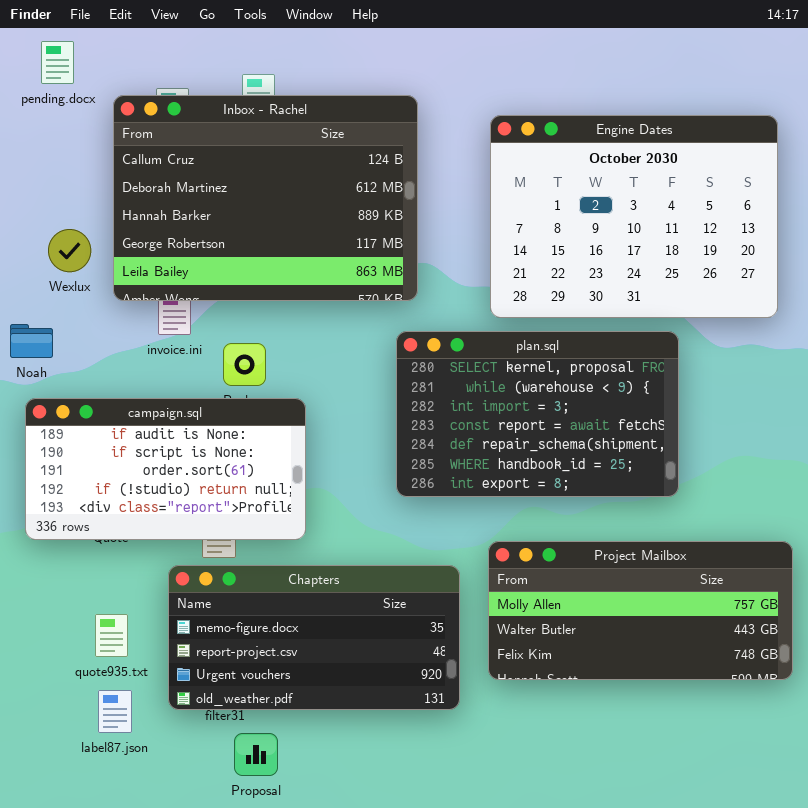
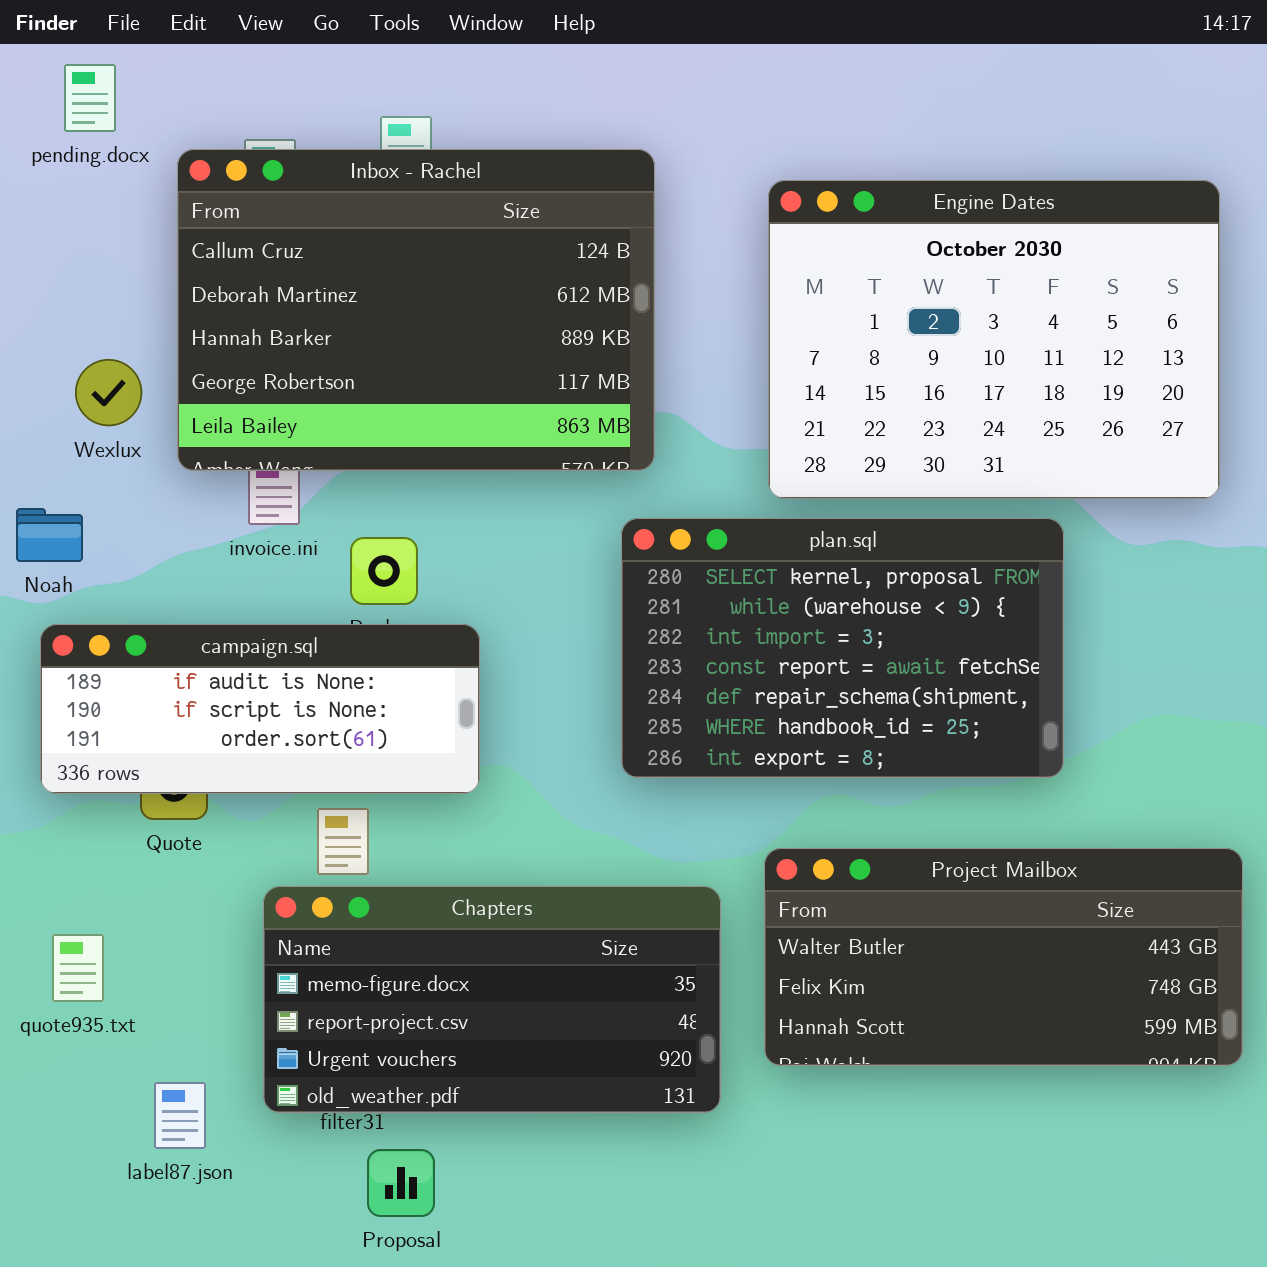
campaign.sql: [25,398,306,540] -> [40,624,480,794], resized
Project Mailbox: [488,541,793,680] -> [764,848,1243,1066], scrolled down 1 row
quote935.txt: [95,614,128,657] -> [52,934,104,1002], moved

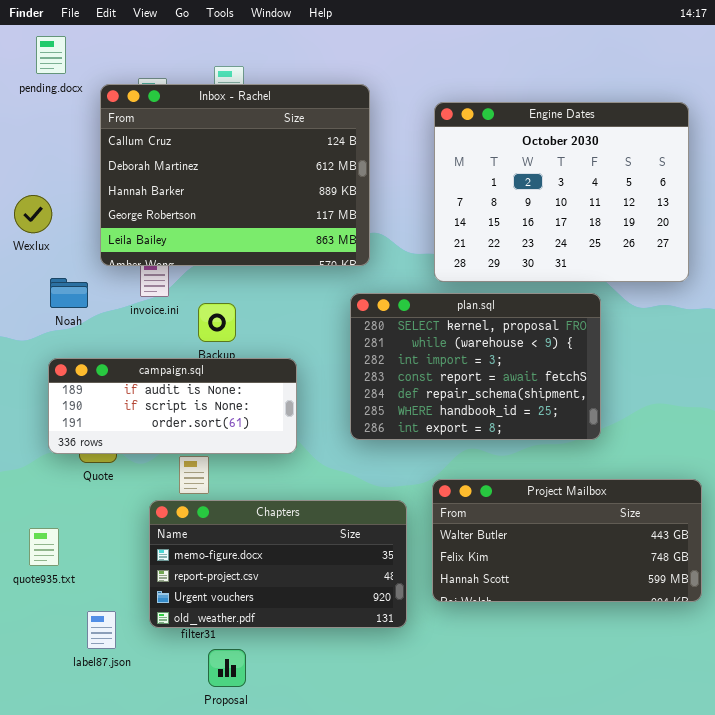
Wexlux: [75,359,142,426] -> [14,195,52,233], moved
Noah: [16,508,83,562] -> [50,278,88,308], moved
campaign.sql: [40,624,480,794] -> [48,358,297,454], moved

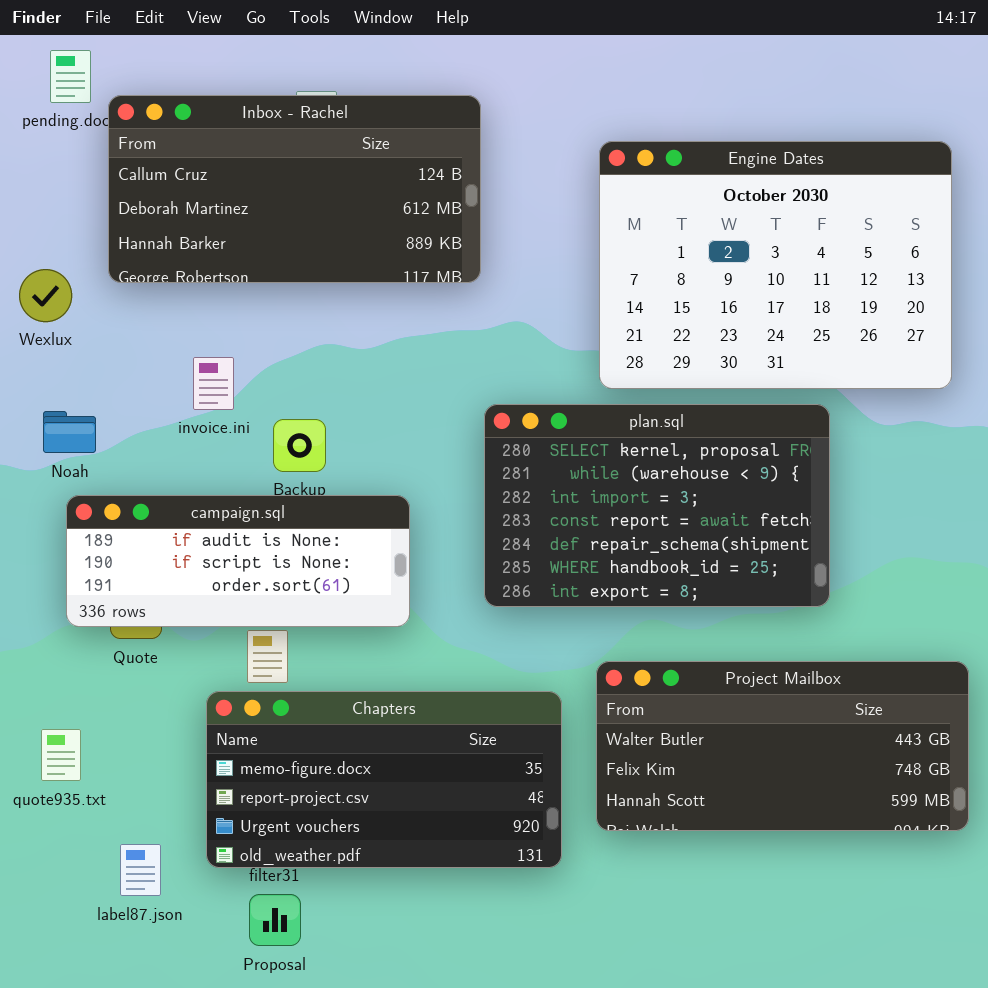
Inbox - Rachel: [100,84,370,266] -> [108,95,481,283], moved, resized
Noah: [50,278,88,308] -> [43,411,96,453], moved
Proposal: [208,649,246,687] -> [249,894,301,946], moved

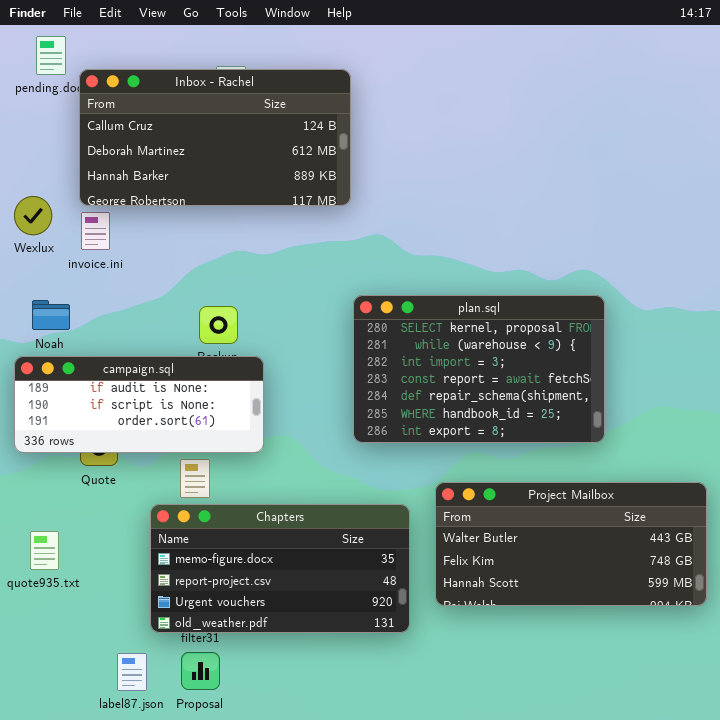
Engine Dates: [599,141,952,389] -> none, closed
invoice.ini: [193,357,234,410] -> [81,212,110,250], moved
campaign.sql: [66,495,410,627] -> [14,356,264,453], moved
label87.json: [120,844,161,896] -> [117,653,147,691], moved

